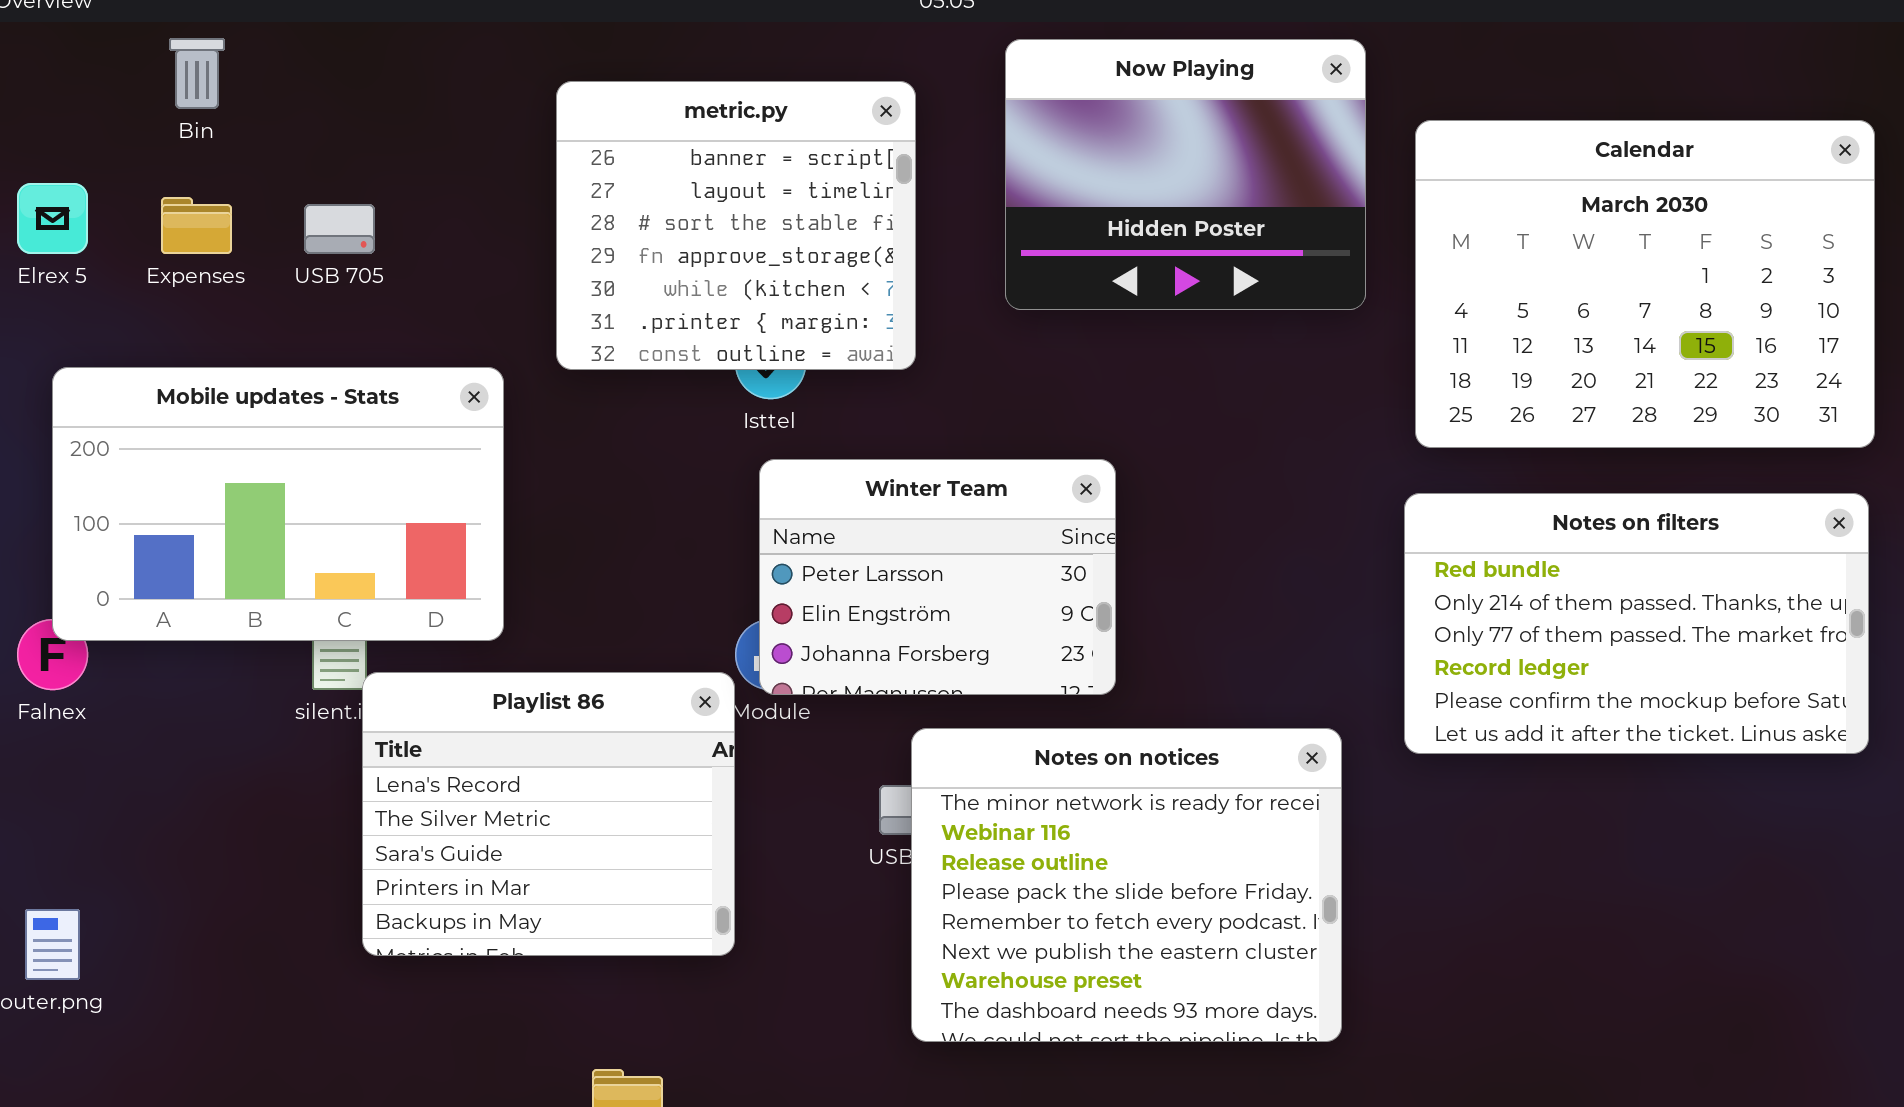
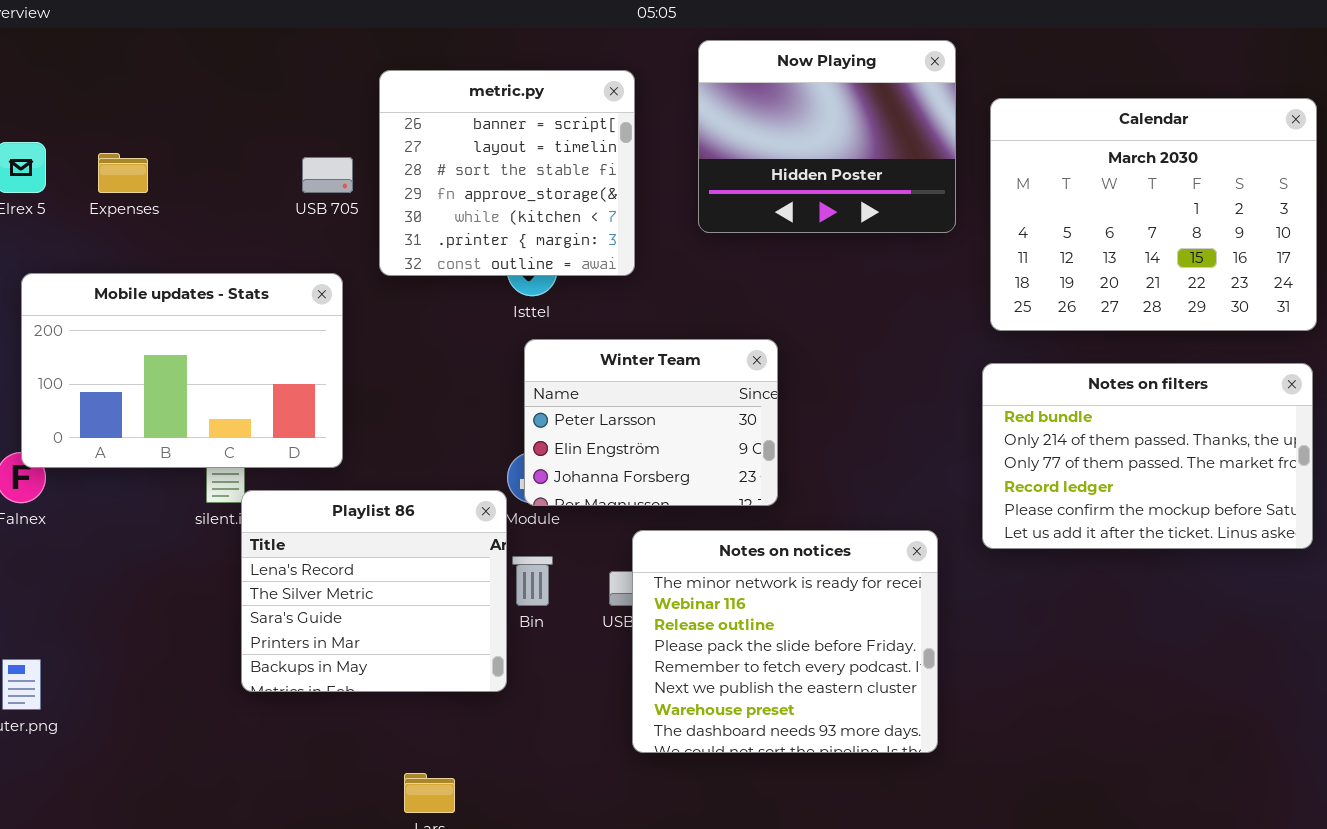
Bin: [169,38,225,109] -> [512,556,553,606], moved
USB 705: [304,204,375,254] -> [302,157,353,193], moved

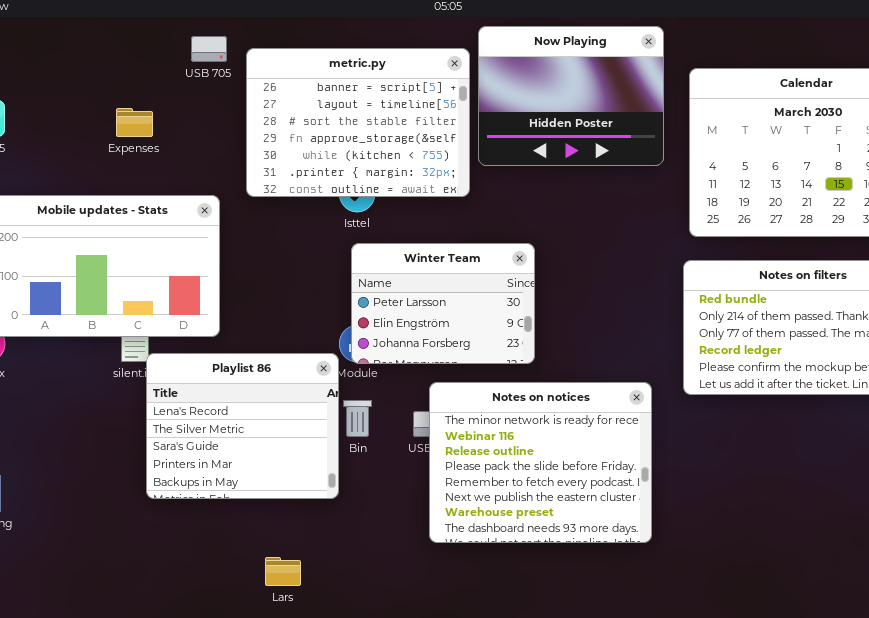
metric.py: [379,70,635,276] -> [246,48,470,197], resized
Expenses: [98,153,148,193] -> [116,108,153,137], moved
USB 705: [302,157,353,193] -> [191,36,227,62], moved

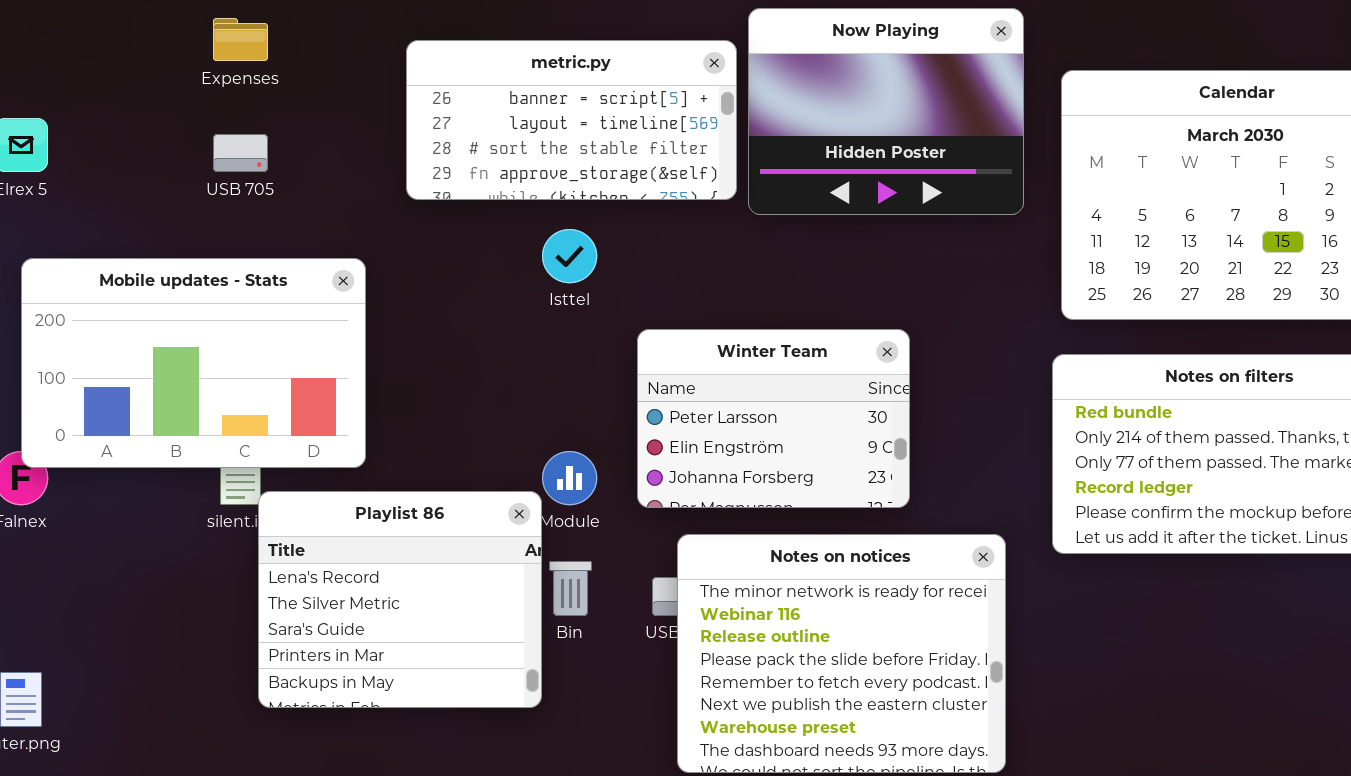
USB 705: [191,36,227,62] -> [213,134,268,172], moved
metric.py: [246,48,470,197] -> [406,40,737,200], resized
Expenses: [116,108,153,137] -> [213,18,268,61], moved
Winter Team: [351,243,535,364] -> [637,329,910,508], moved

